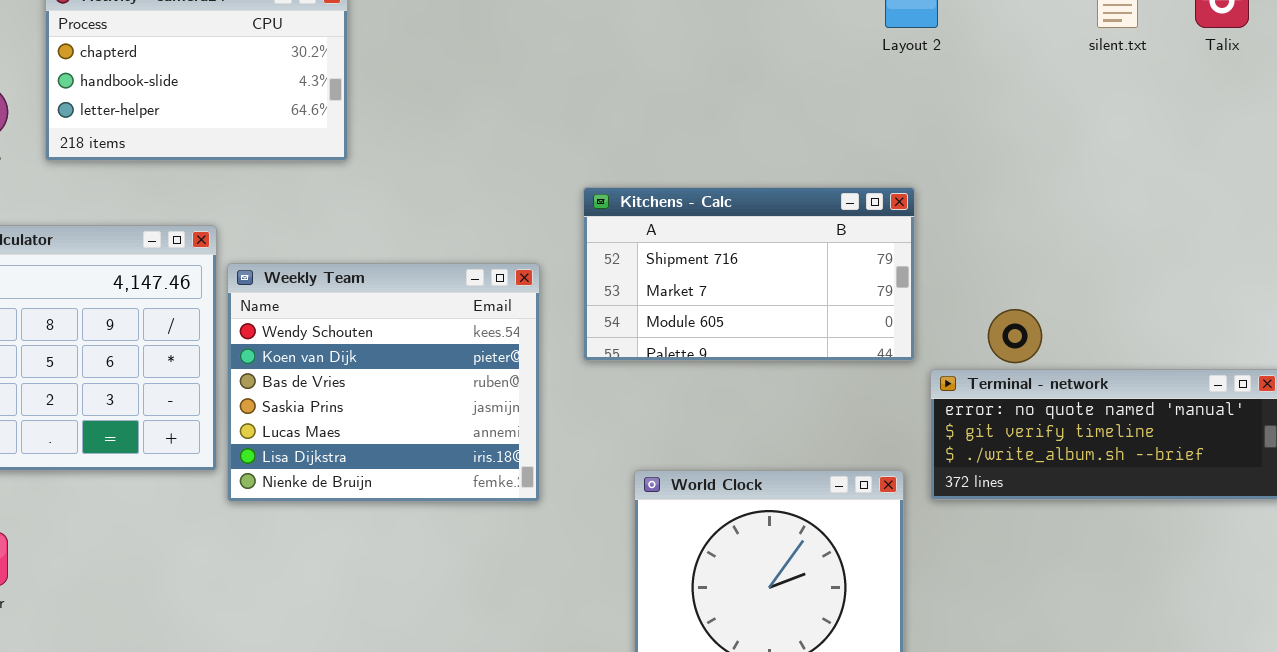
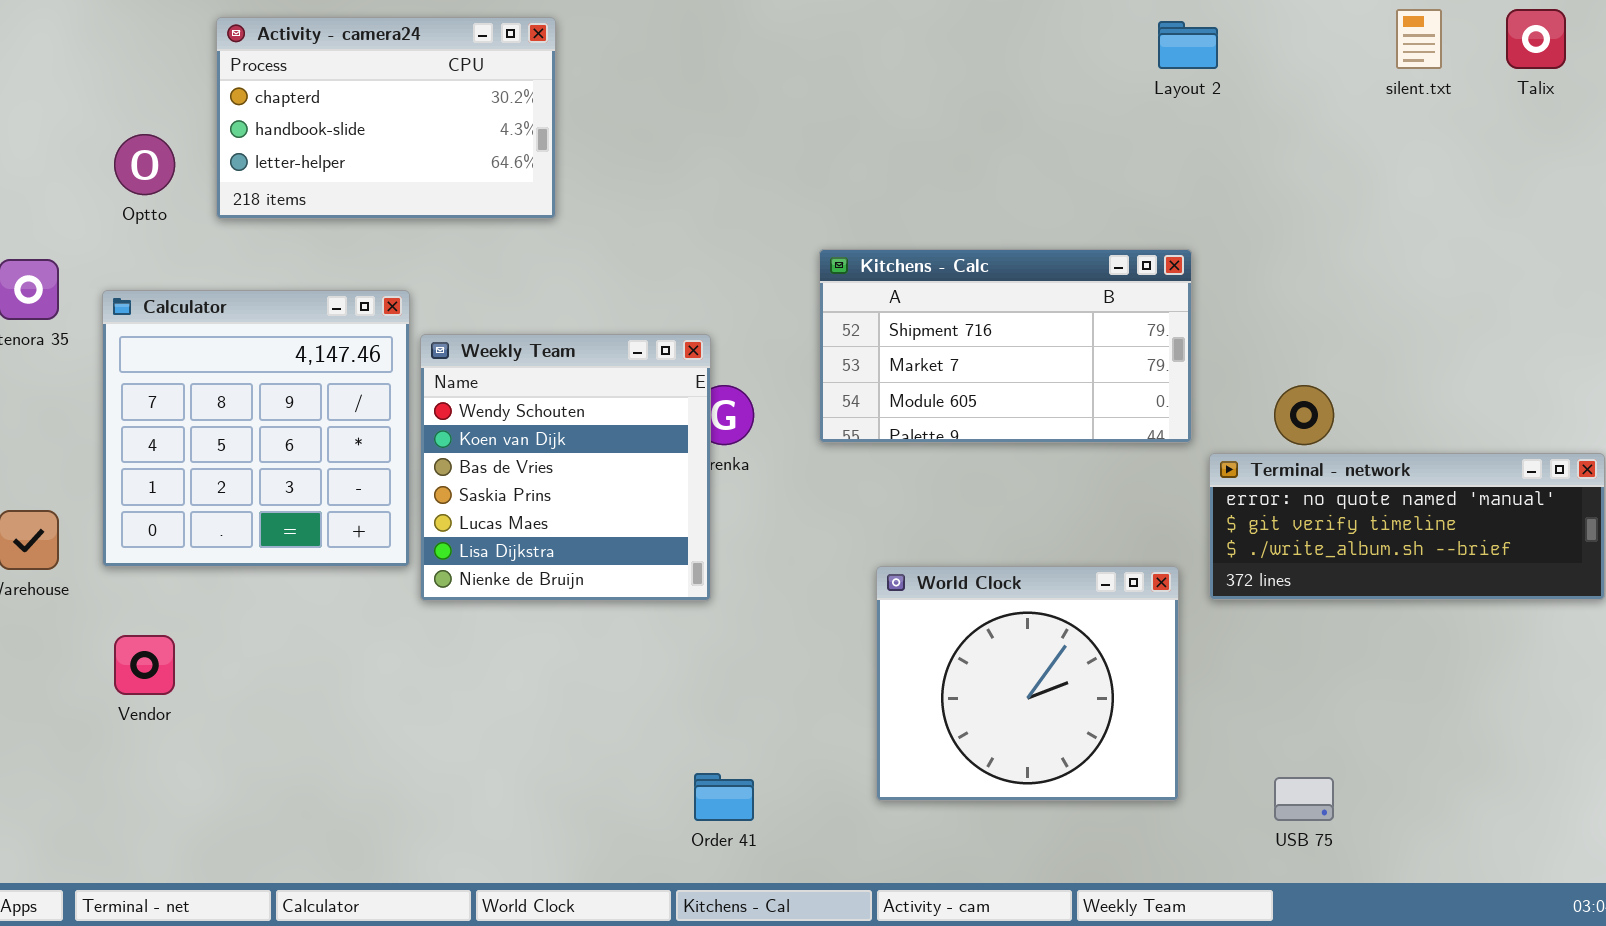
Weekly Team: [227,263,540,502] -> [420,334,711,601], resized

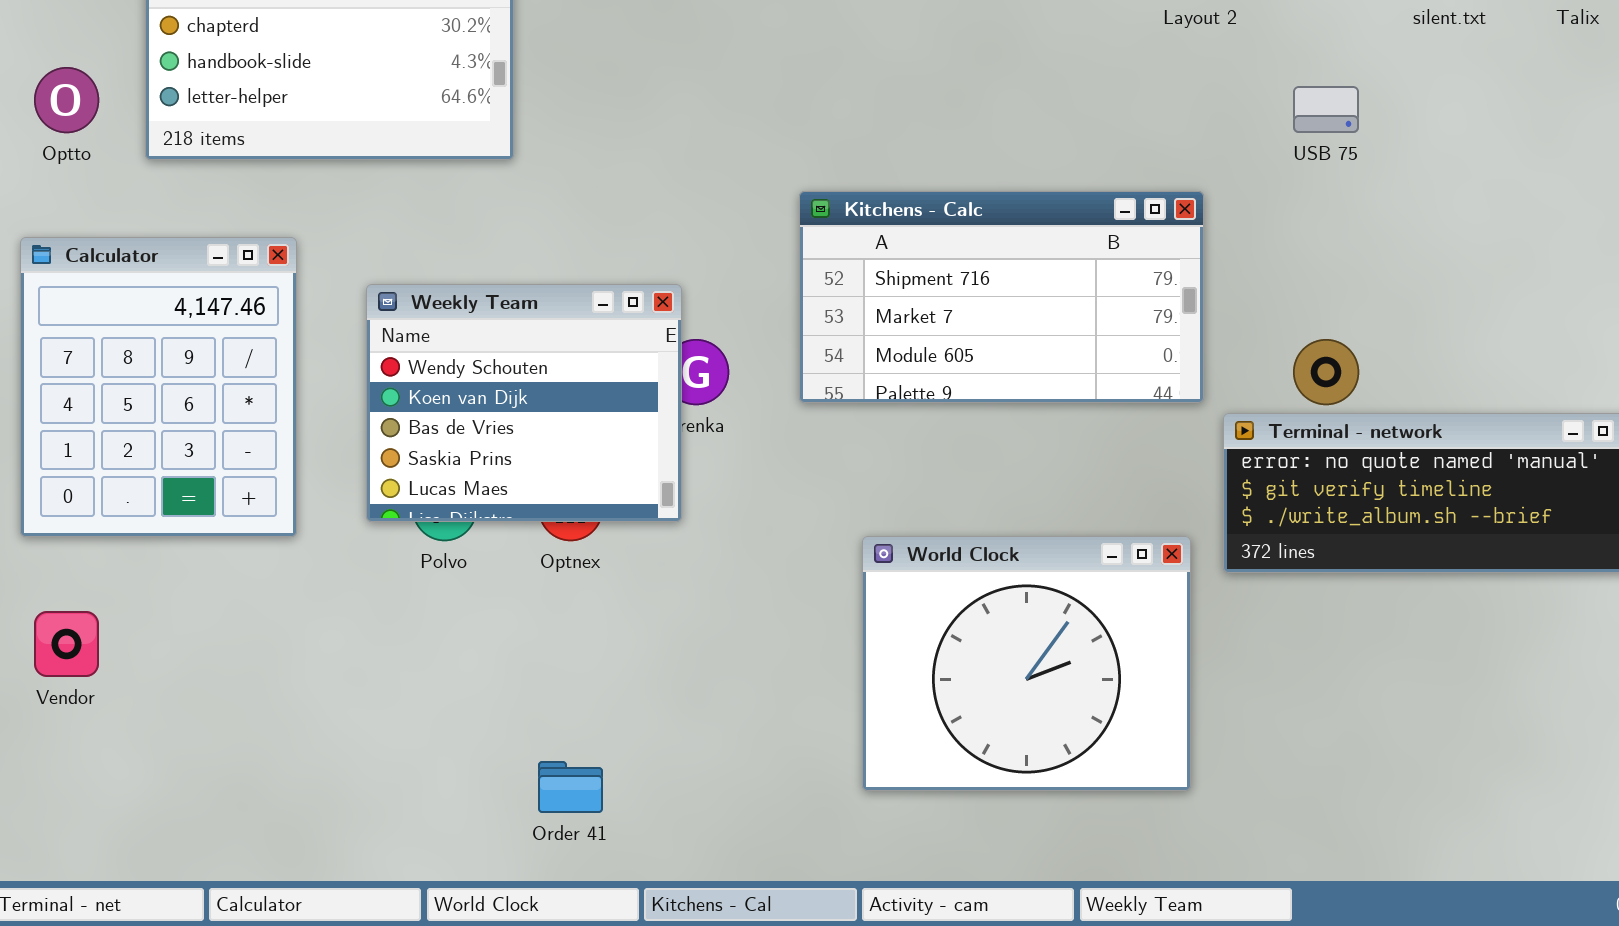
Calculator: [102,290,410,567] -> [20,237,297,537], resized
Weekly Team: [420,334,711,601] -> [366,284,682,522], resized
Order 41: [694,773,754,821] -> [538,761,603,813], moved
USB 75: [1274,777,1334,821] -> [1293,86,1359,133], moved

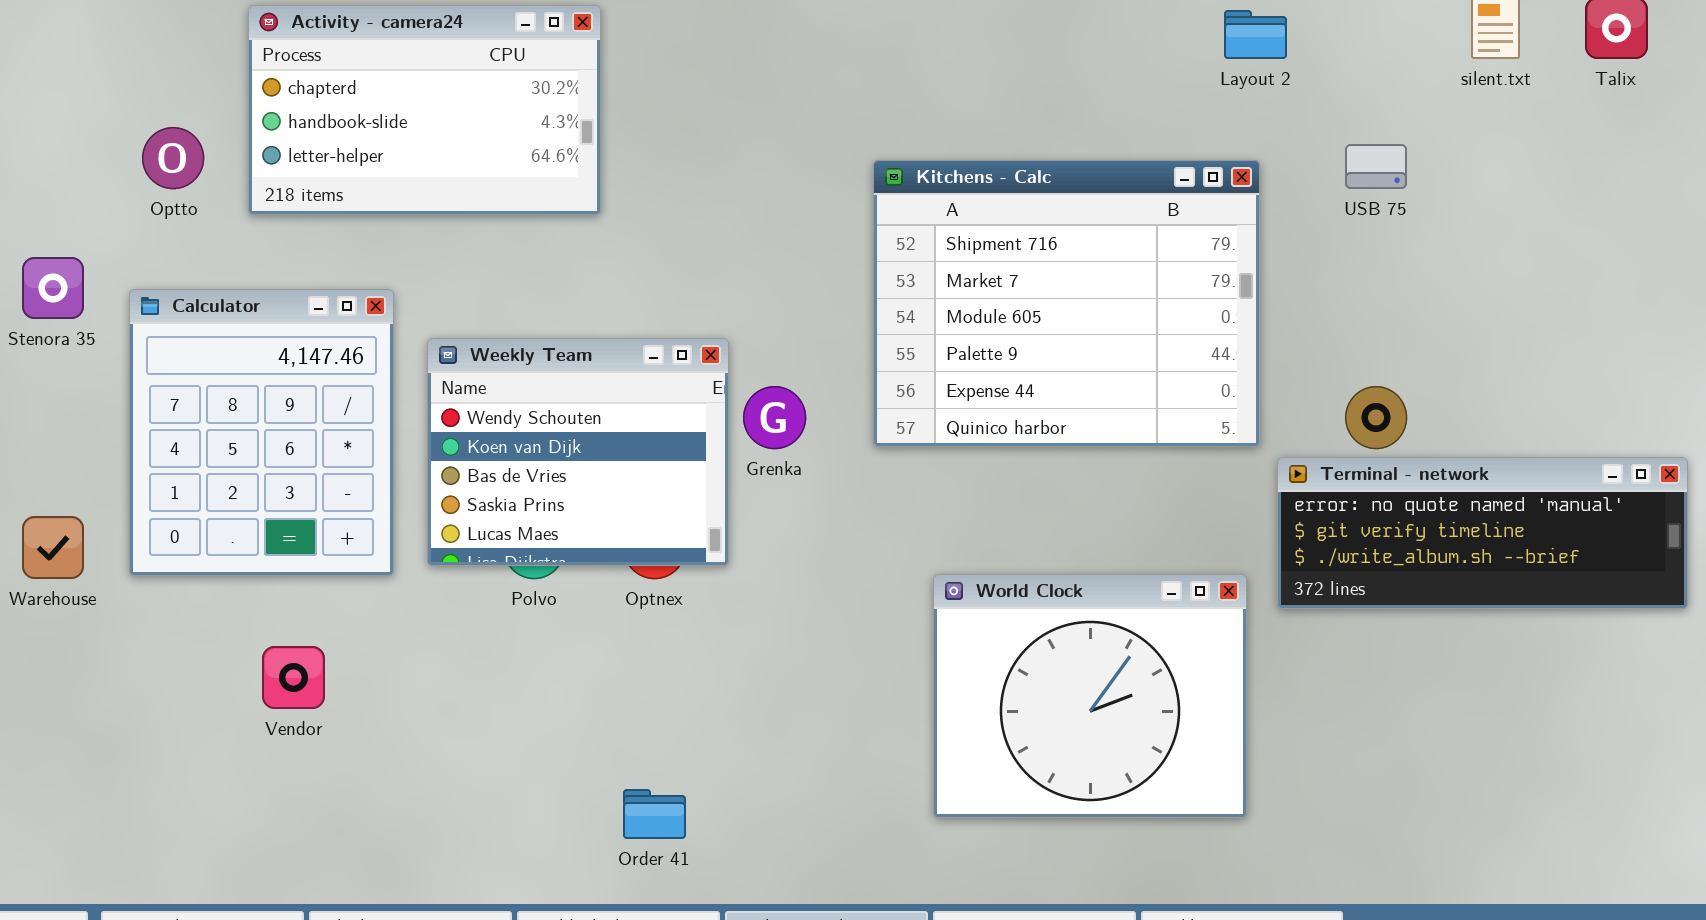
Kitchens - Calc: [799,191,1204,403] -> [873,160,1260,447], resized
Weekly Team: [366,284,682,522] -> [427,338,729,566], moved
Vendor: [34,611,99,677] -> [262,646,325,709], moved

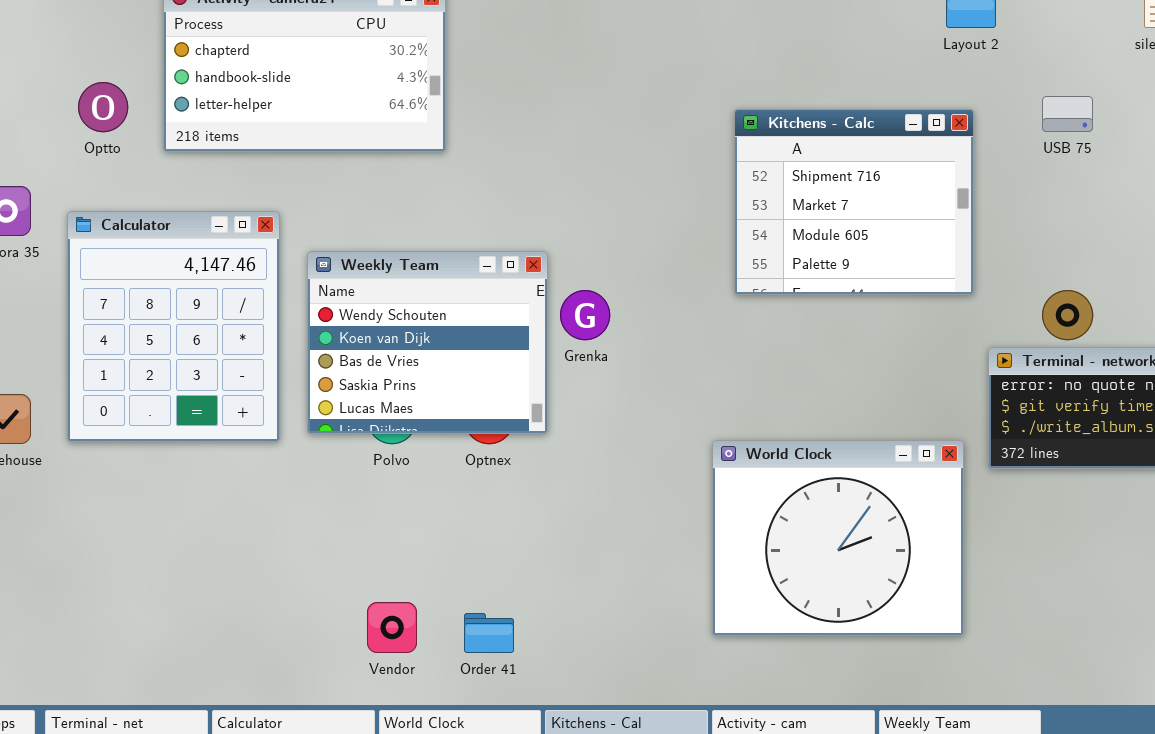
Kitchens - Calc: [873,160,1260,447] -> [734,109,974,295], resized
Vendor: [262,646,325,709] -> [367,602,417,653], moved

